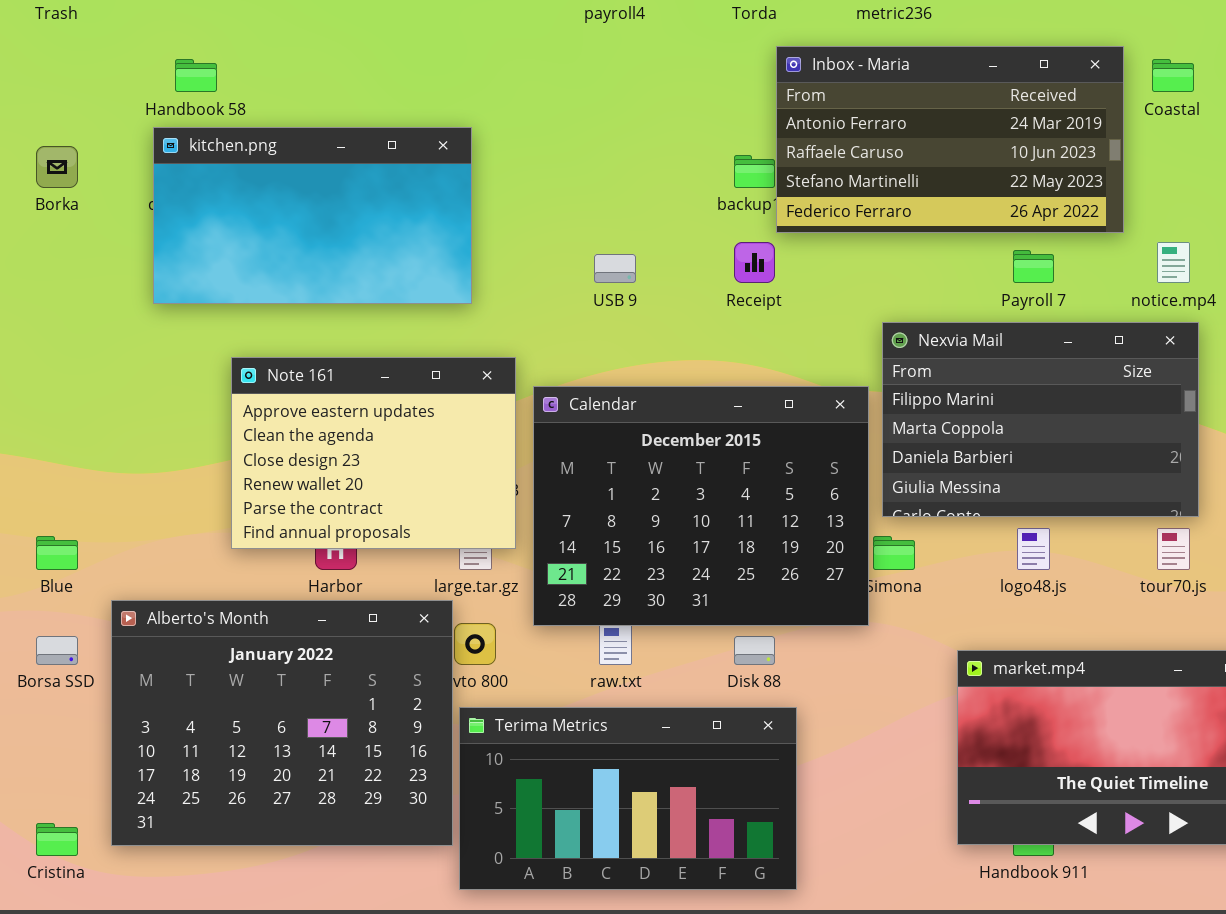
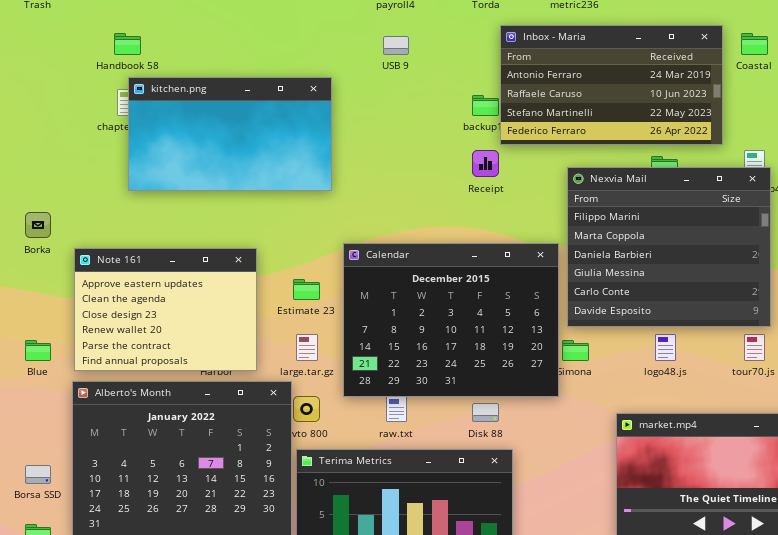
kitchen.png: [153,127,472,304] -> [128,77,332,191], moved
Borka: [36,146,78,188] -> [25,212,51,238], moved
USB 9: [594,254,636,283] -> [383,36,409,55], moved
Nexvia Mail: [882,322,1199,517] -> [567,167,771,327], resized
Note 161: [231,357,516,549] -> [74,248,257,371], moved
Borsa SSD: [36,636,78,665] -> [25,465,51,484], moved

